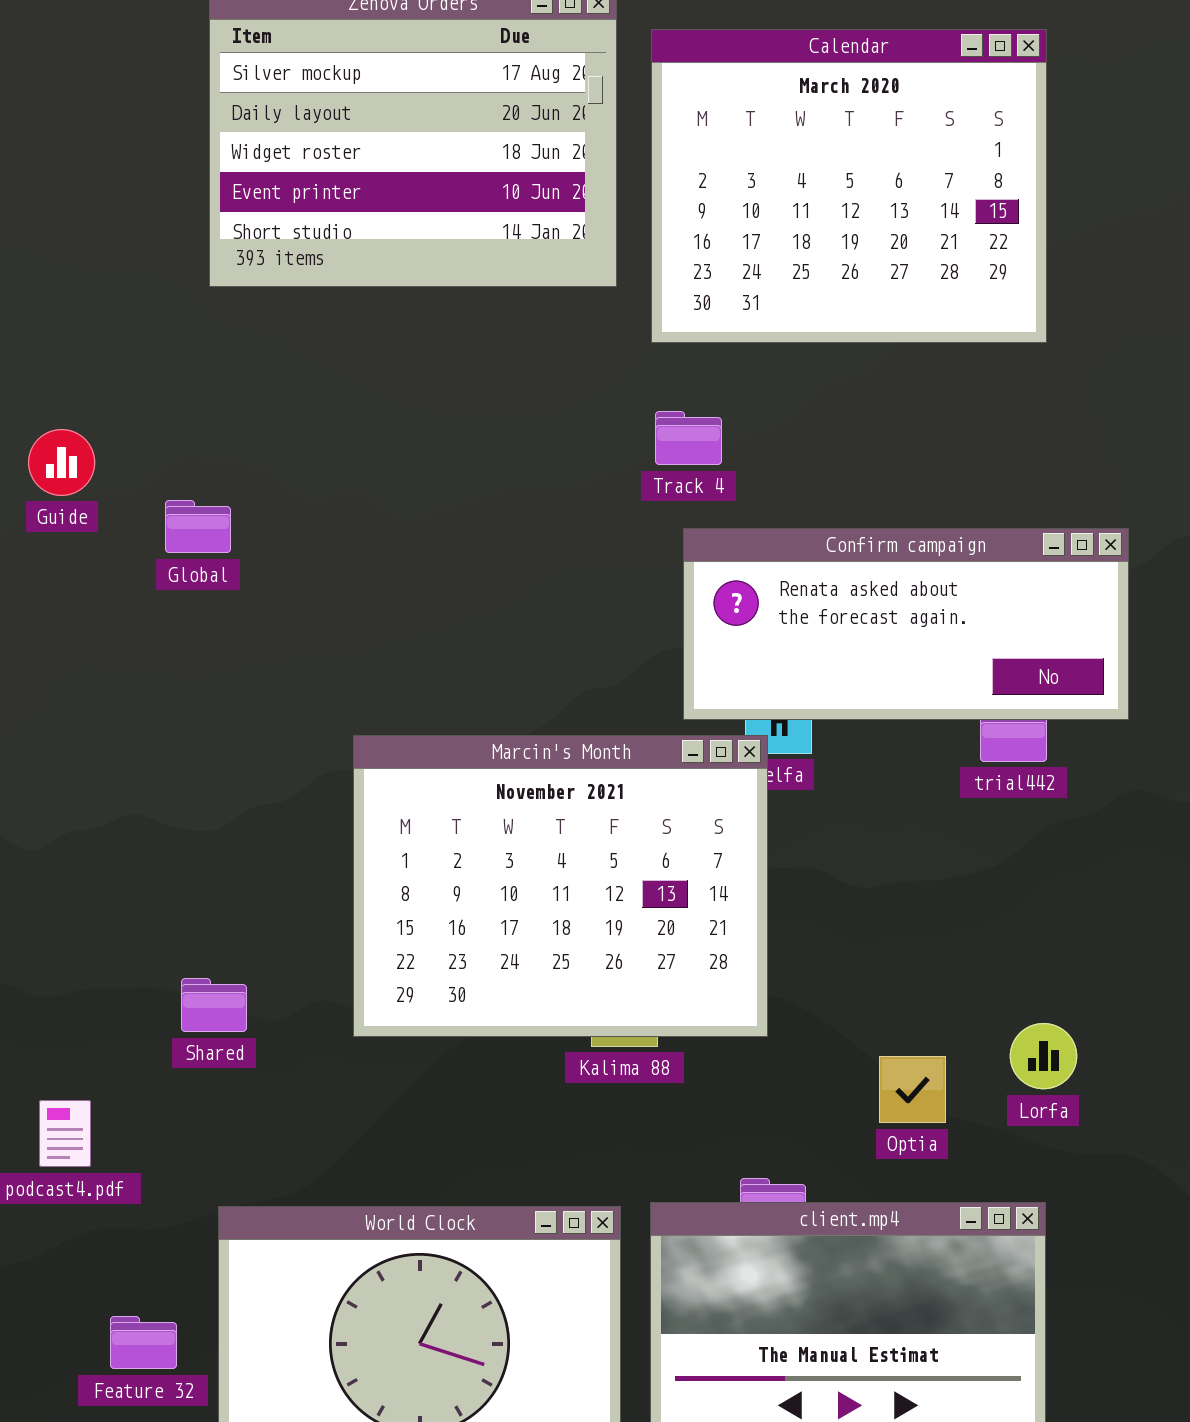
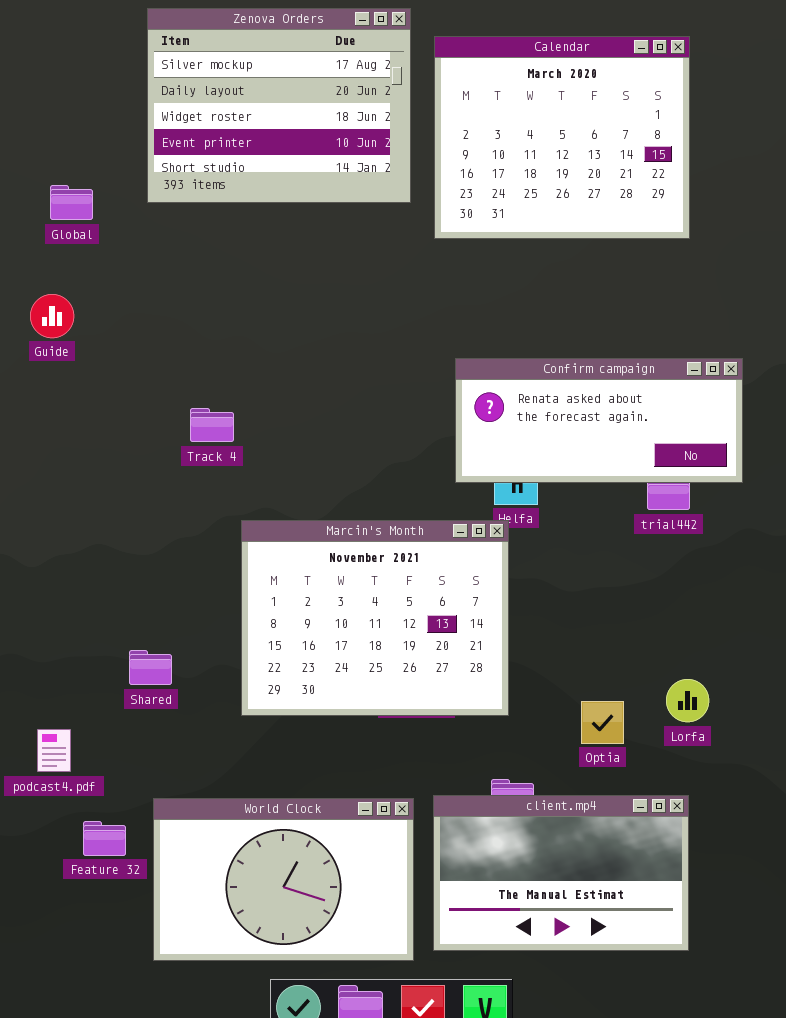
Track 4: [655,411,722,465] -> [190,408,234,442], moved
Global: [165,500,231,553] -> [50,185,93,220], moved
Marcin's Month: [353,735,768,1037] -> [241,520,509,716], moved
Feature 32: [110,1316,177,1369] -> [83,821,126,856], moved

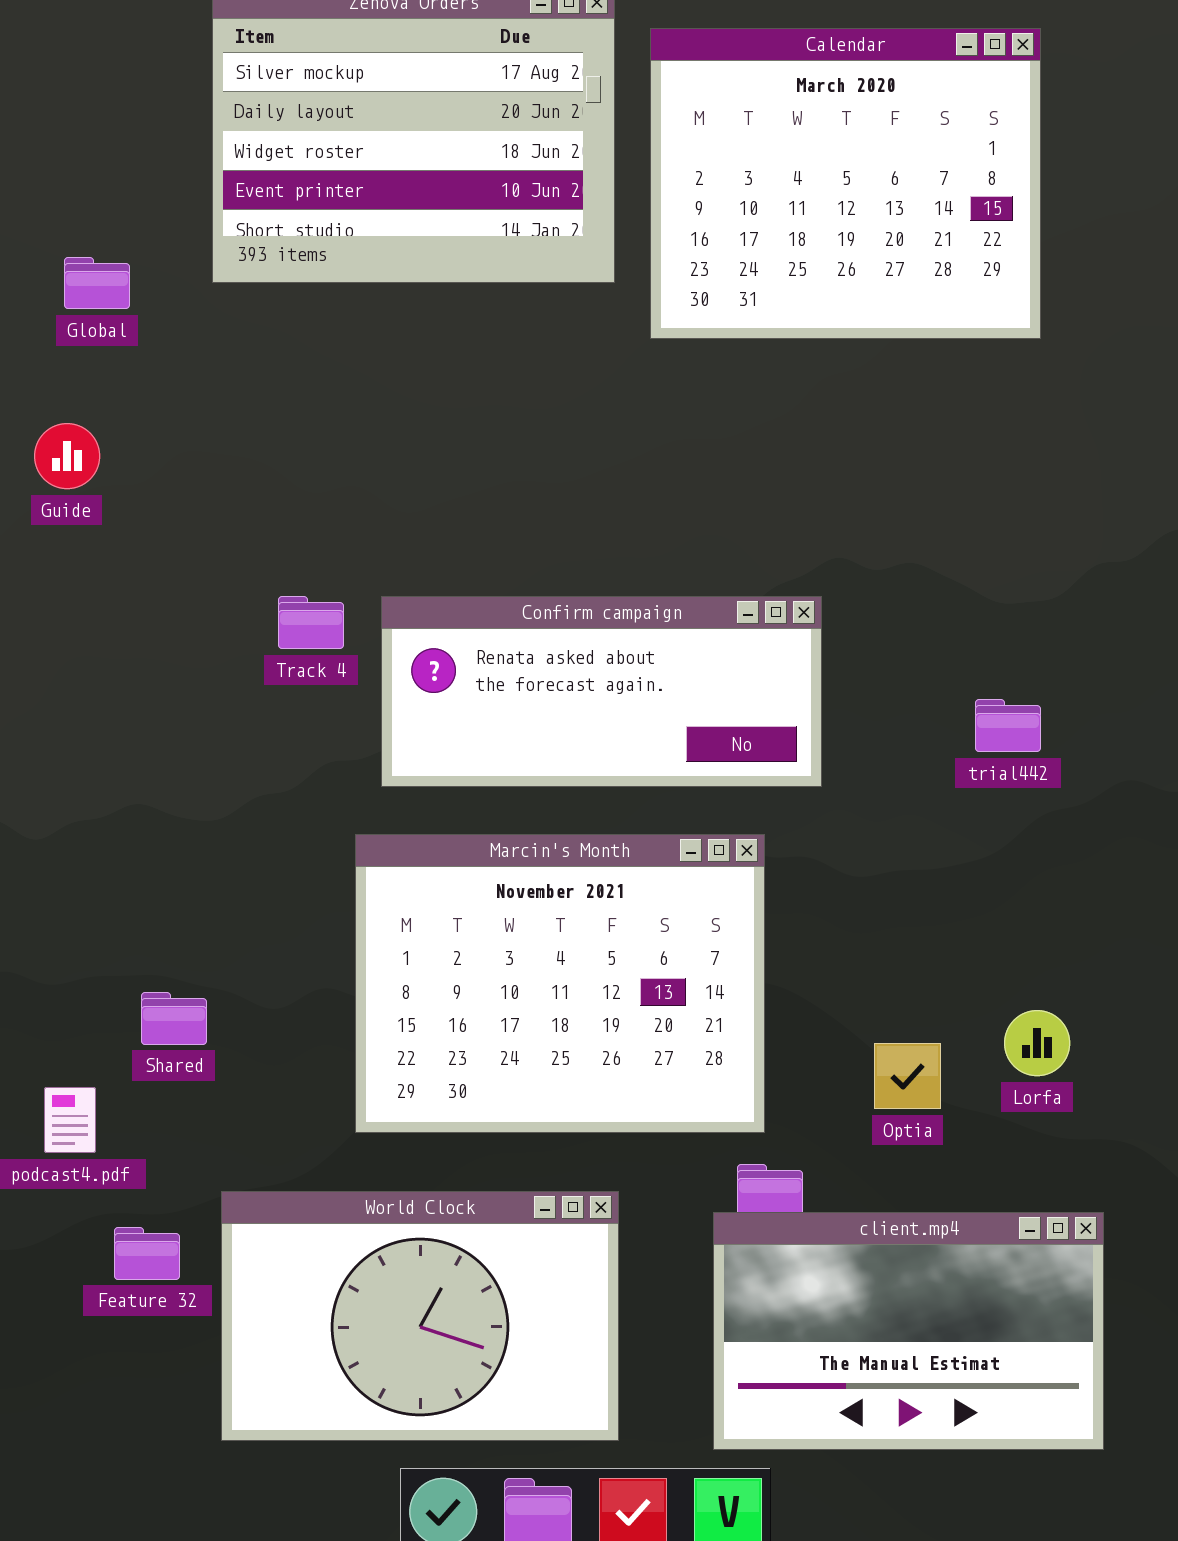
Confirm campaign: [455,358,743,483] -> [381,596,822,787], moved
Marcin's Month: [241,520,509,716] -> [355,834,765,1133], moved
Shared: [129,650,172,685] -> [141,992,207,1045], moved
client.mp4: [433,795,689,951] -> [713,1212,1104,1450], moved

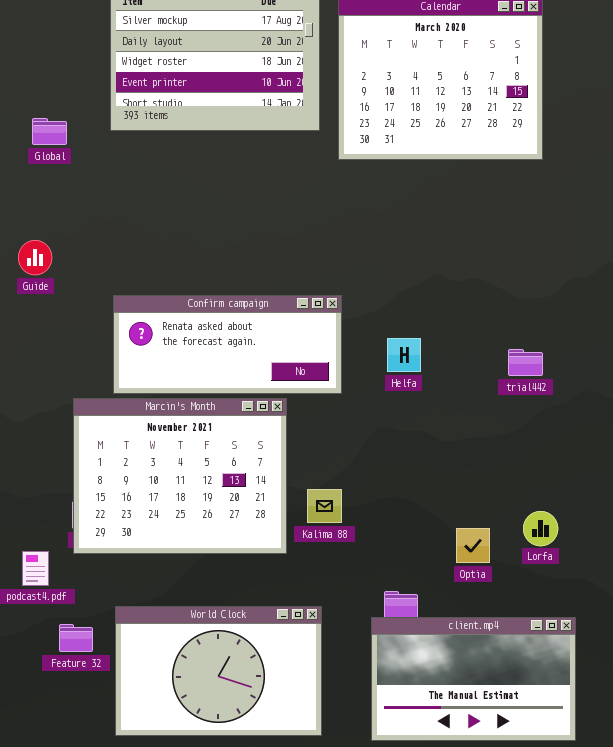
Guide: [34,423,100,489] -> [18,240,52,275], moved
Confirm campaign: [381,596,822,787] -> [113,295,342,394], moved
Marcin's Month: [355,834,765,1133] -> [73,398,287,554], moved

